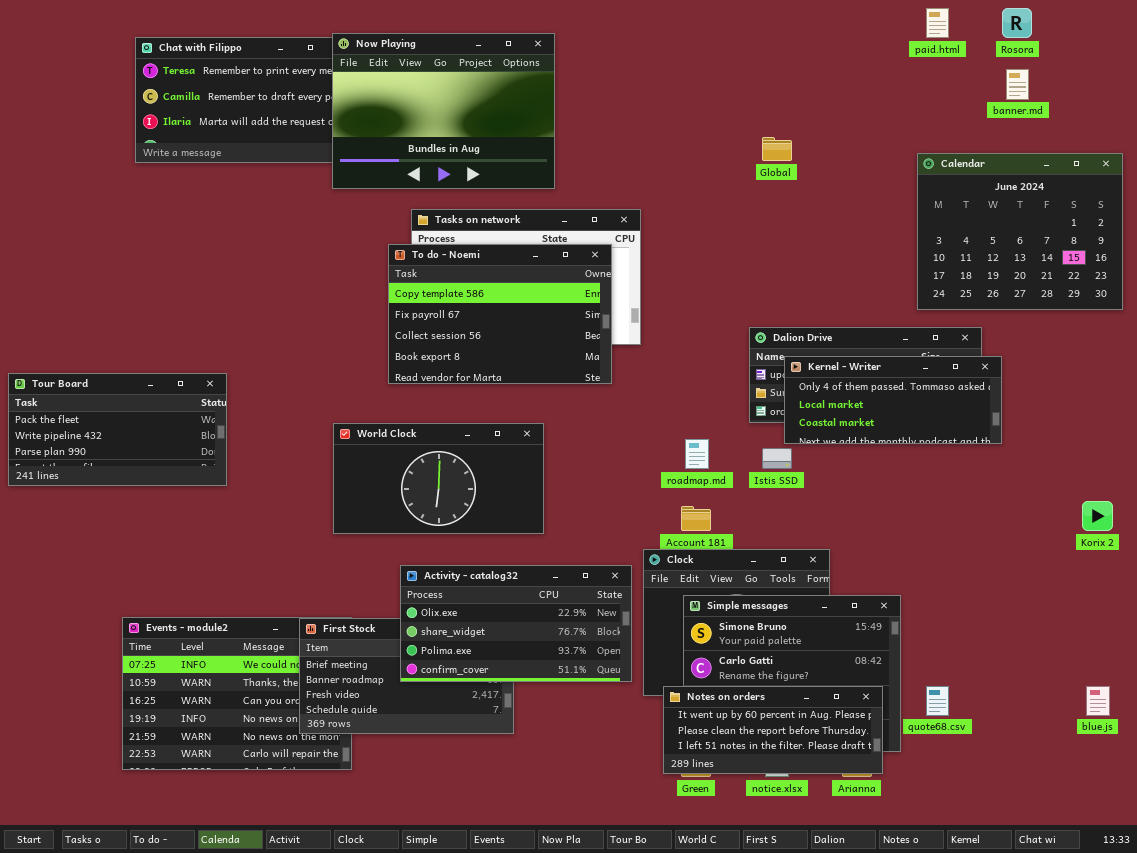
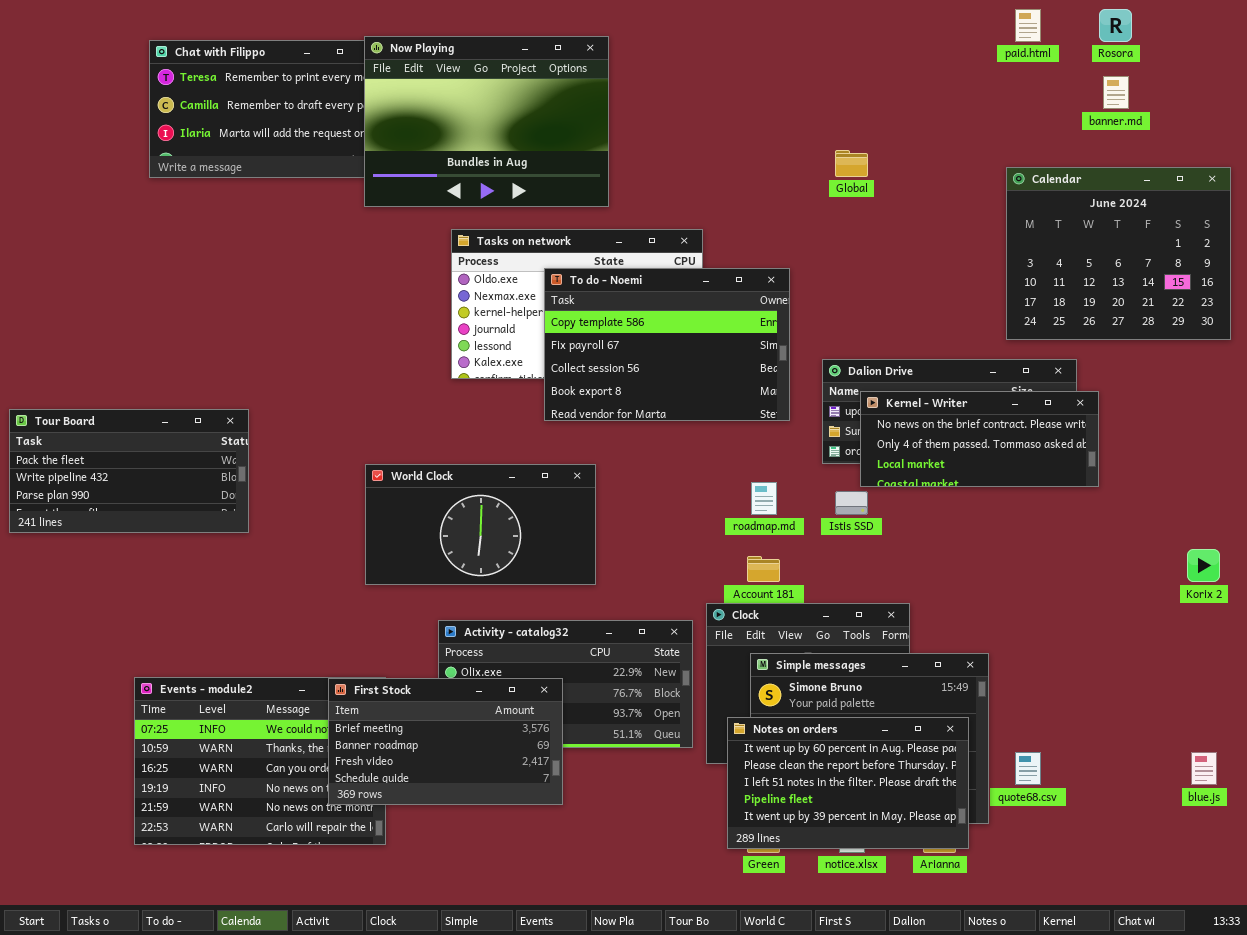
To do - Noemi: [388,244,612,384] -> [544,268,790,421], moved
Kernel - Writer: [784,356,1002,444] -> [860,391,1099,487], scrolled up 1 row
First Stock: [299,618,514,734] -> [328,678,563,805], raised
Notes on orders: [663,686,883,774] -> [727,717,969,849], resized

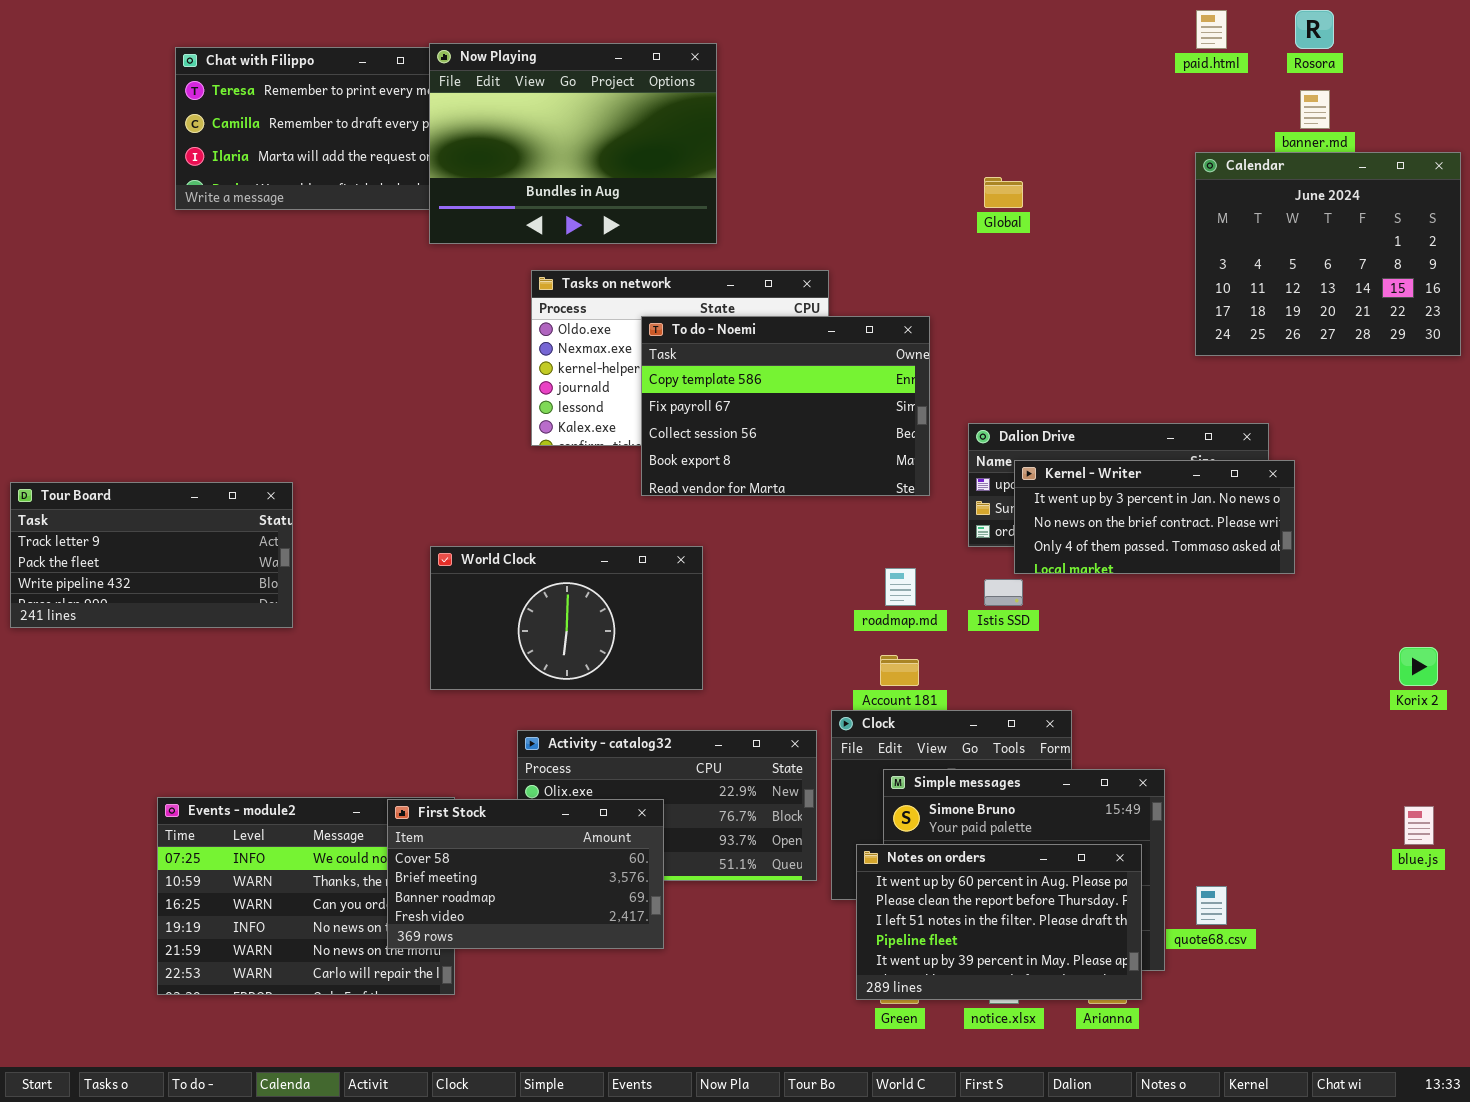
Calendar: [1006,167,1231,340] -> [1195,152,1461,356], moved
Kernel - Writer: [860,391,1099,487] -> [1014,460,1295,574], scrolled up 1 row
Tour Board: [9,409,249,533] -> [10,482,293,628], scrolled up 1 row
First Stock: [328,678,563,805] -> [387,799,664,949], scrolled up 1 row
blue.js: [1191,752,1217,785] -> [1404,806,1434,845], moved

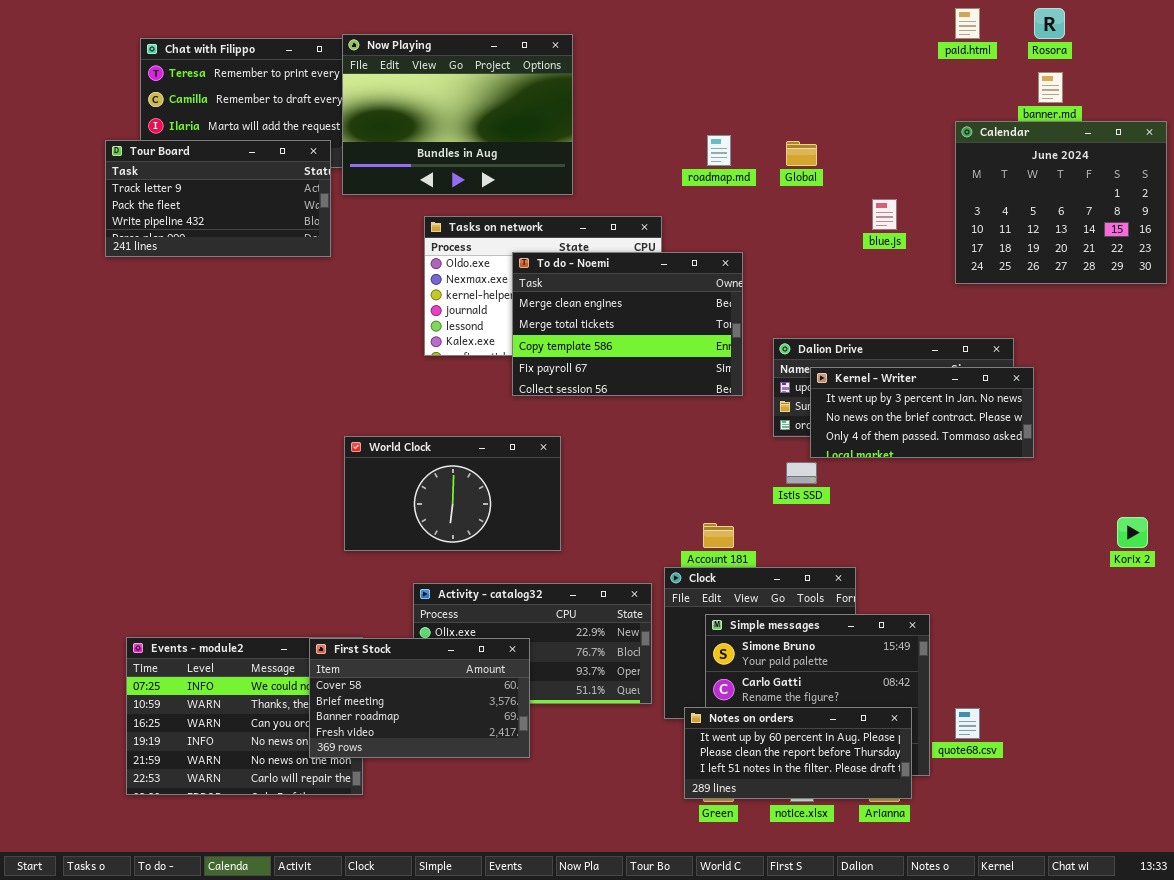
To do - Noemi: [641,316,930,496] -> [512,252,743,396], scrolled up 2 rows
Tour Board: [10,482,293,628] -> [105,140,331,257], moved
roadmap.md: [885,568,916,606] -> [707,135,731,166], moved
blue.js: [1404,806,1434,845] -> [872,199,897,230], moved
Notes on orders: [856,844,1142,1000] -> [684,707,912,799], resized

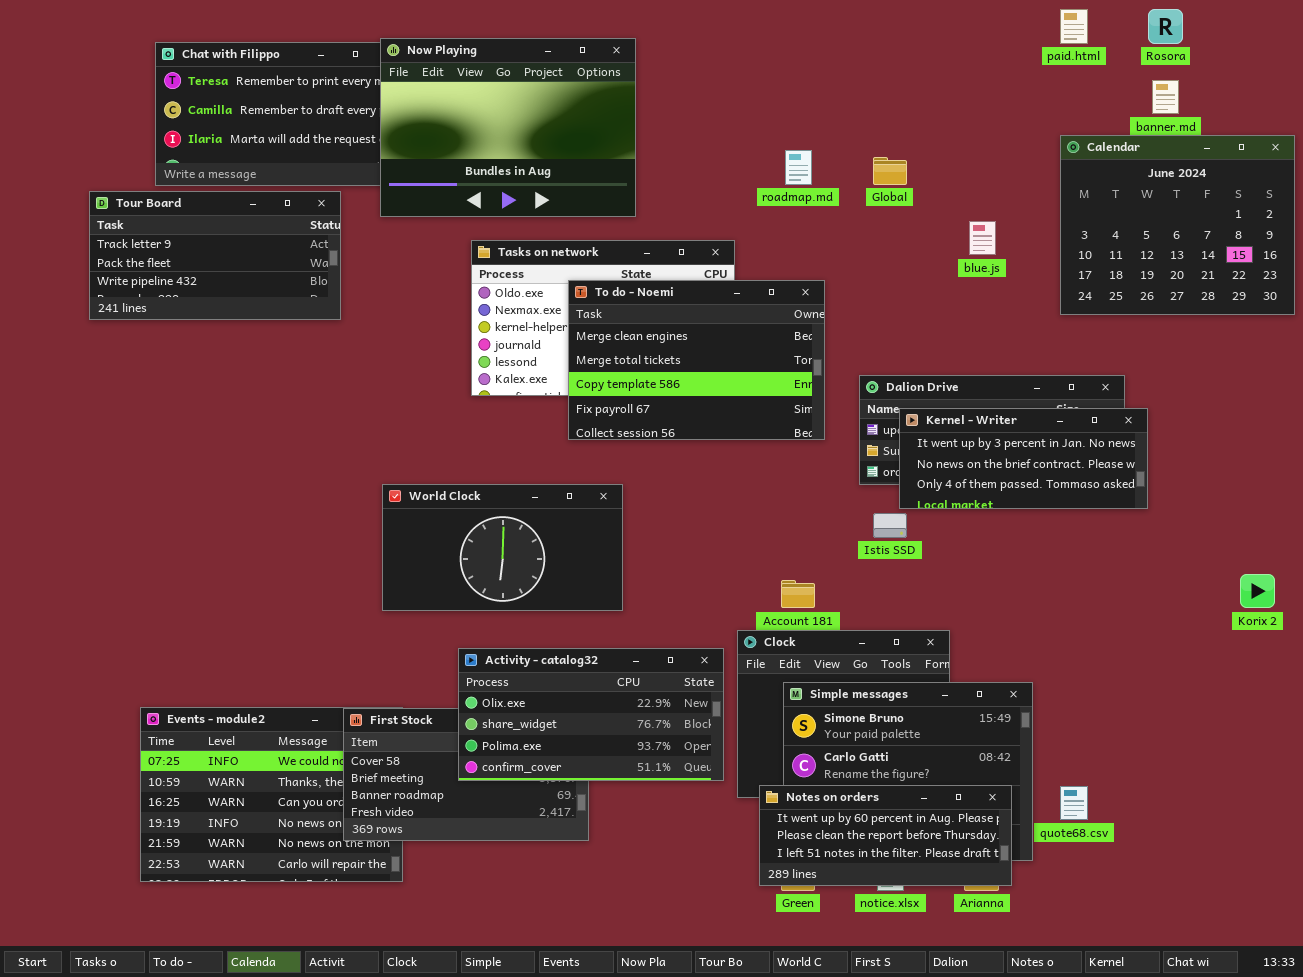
Tour Board: [105,140,331,257] -> [89,191,341,320], moved
Activity - catalog32: [413,583,652,704] -> [458,648,724,781], raised

